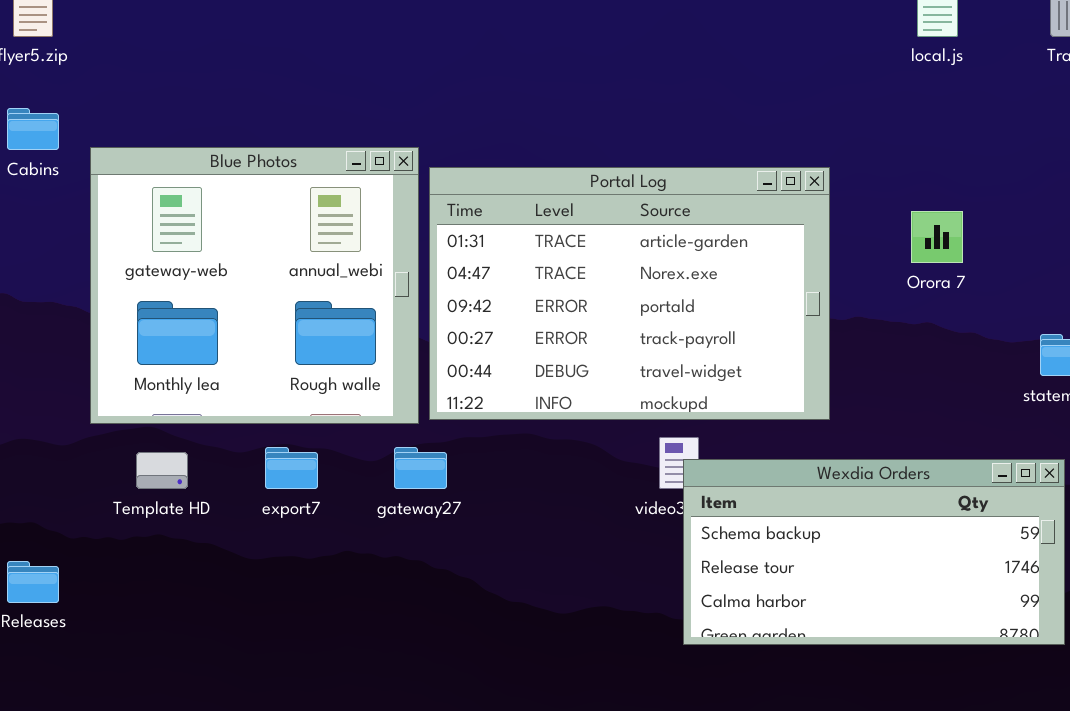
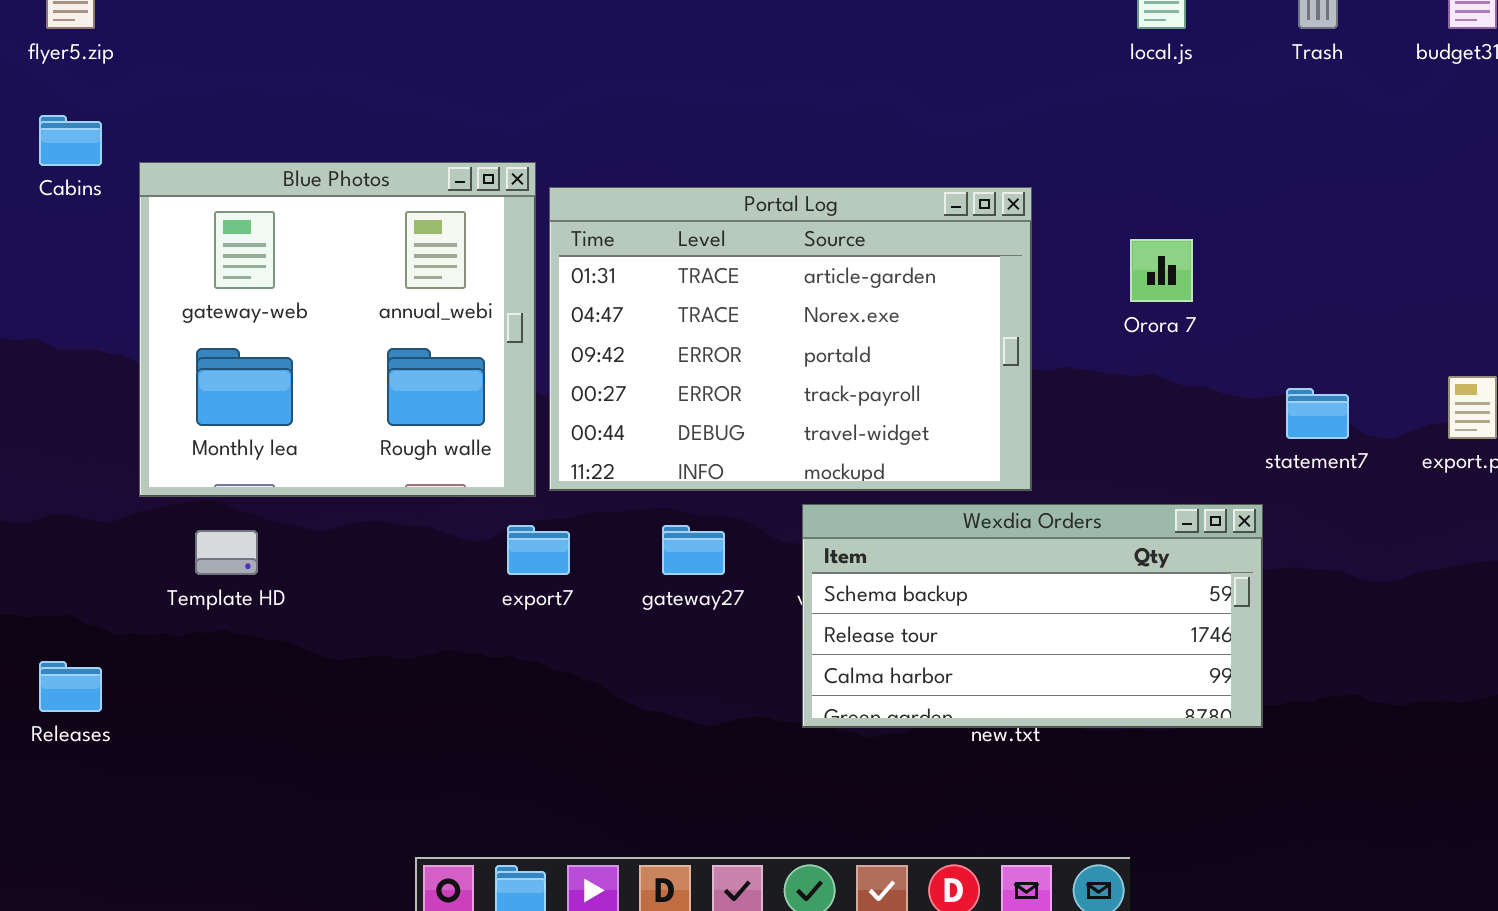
export7: [265,447,318,489] -> [507,525,570,575], moved
gateway27: [394,447,447,489] -> [662,525,725,575], moved
Wexdia Orders: [683,459,1065,645] -> [802,504,1263,728], moved

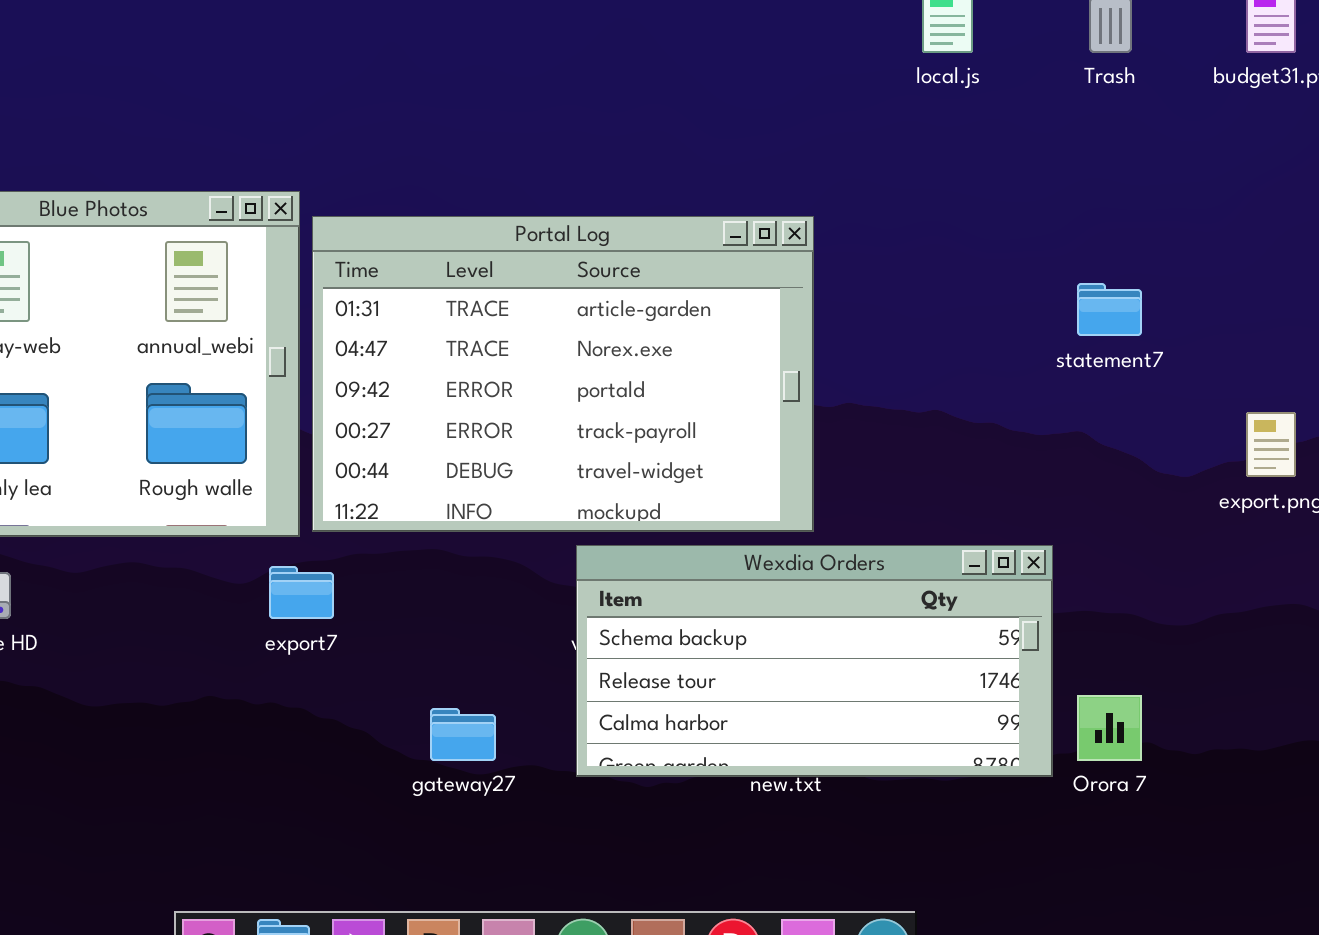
Orora 7: [1130,239,1193,302] -> [1077,695,1142,761], moved
statement7: [1286,388,1349,439] -> [1077,283,1142,336], moved
gateway27: [662,525,725,575] -> [430,708,496,761], moved

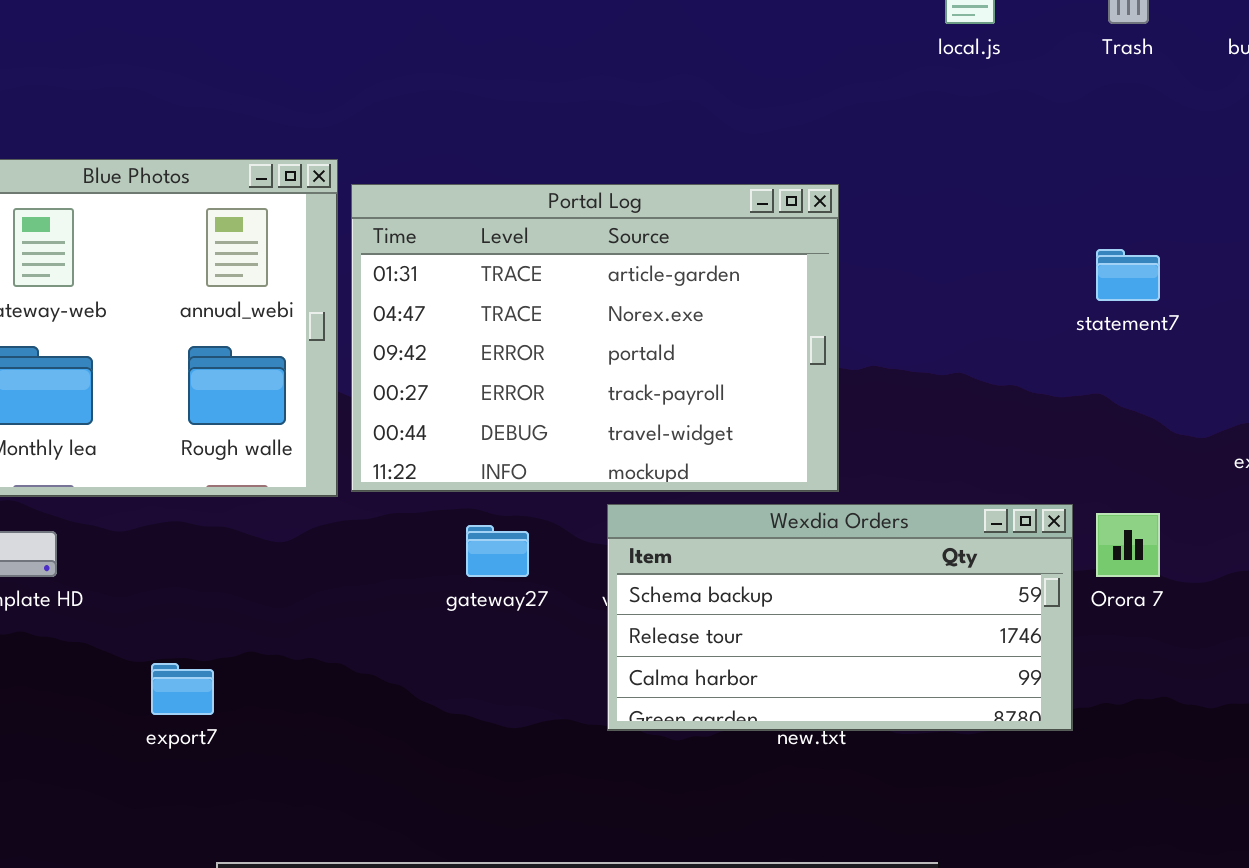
export7: [269,566,334,619] -> [151,663,214,715], moved
Orora 7: [1077,695,1142,761] -> [1096,513,1160,577], moved
gateway27: [430,708,496,761] -> [466,525,529,577], moved

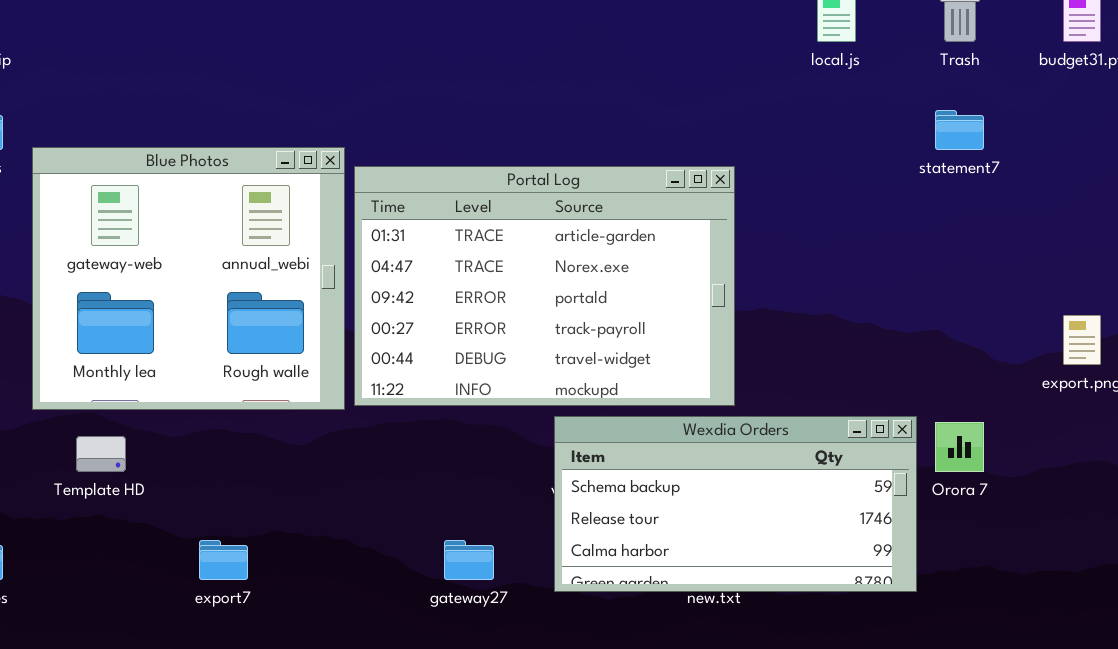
statement7: [1096,249,1160,301] -> [935,110,984,150], moved
gateway27: [466,525,529,577] -> [444,540,494,580], moved

